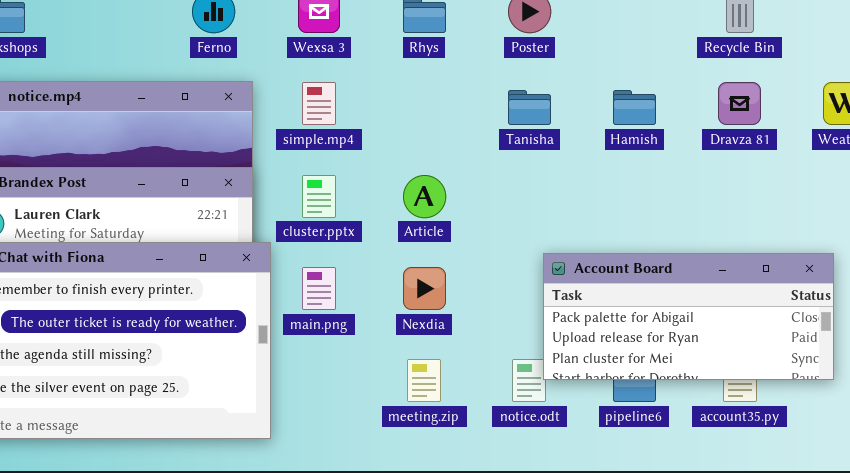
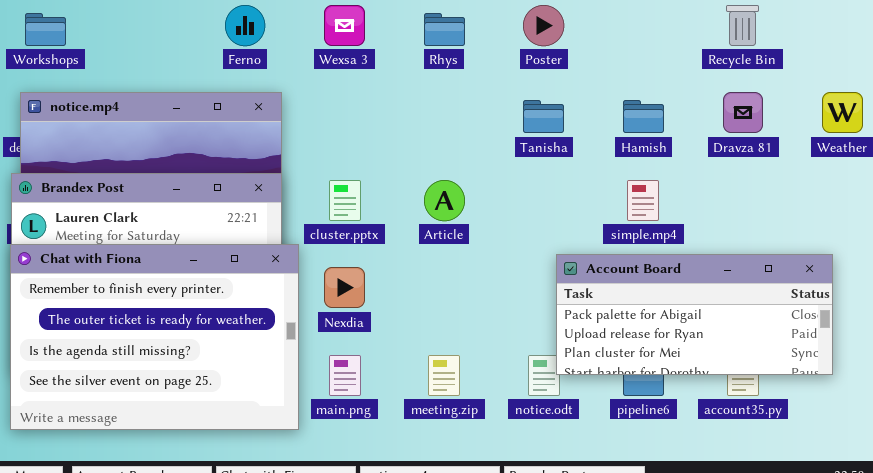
simple.mp4: [302,82,336,125] -> [627,180,659,221], moved
main.png: [302,267,336,310] -> [329,355,361,396], moved
Nexdia: [403,267,446,310] -> [324,267,365,308], moved

